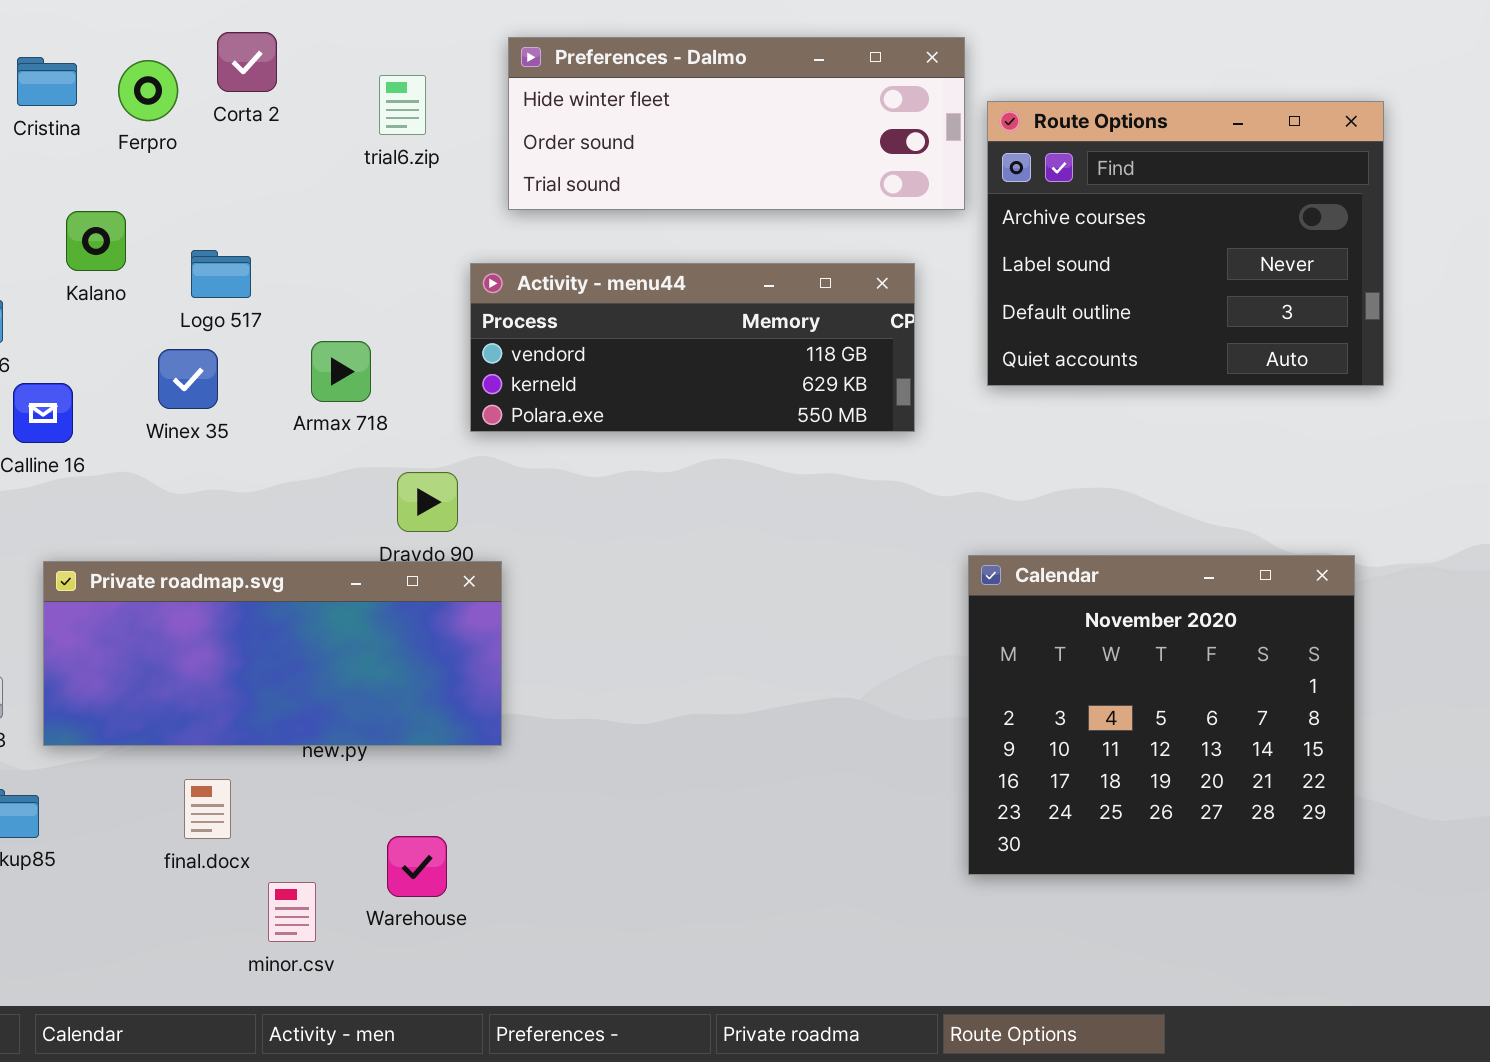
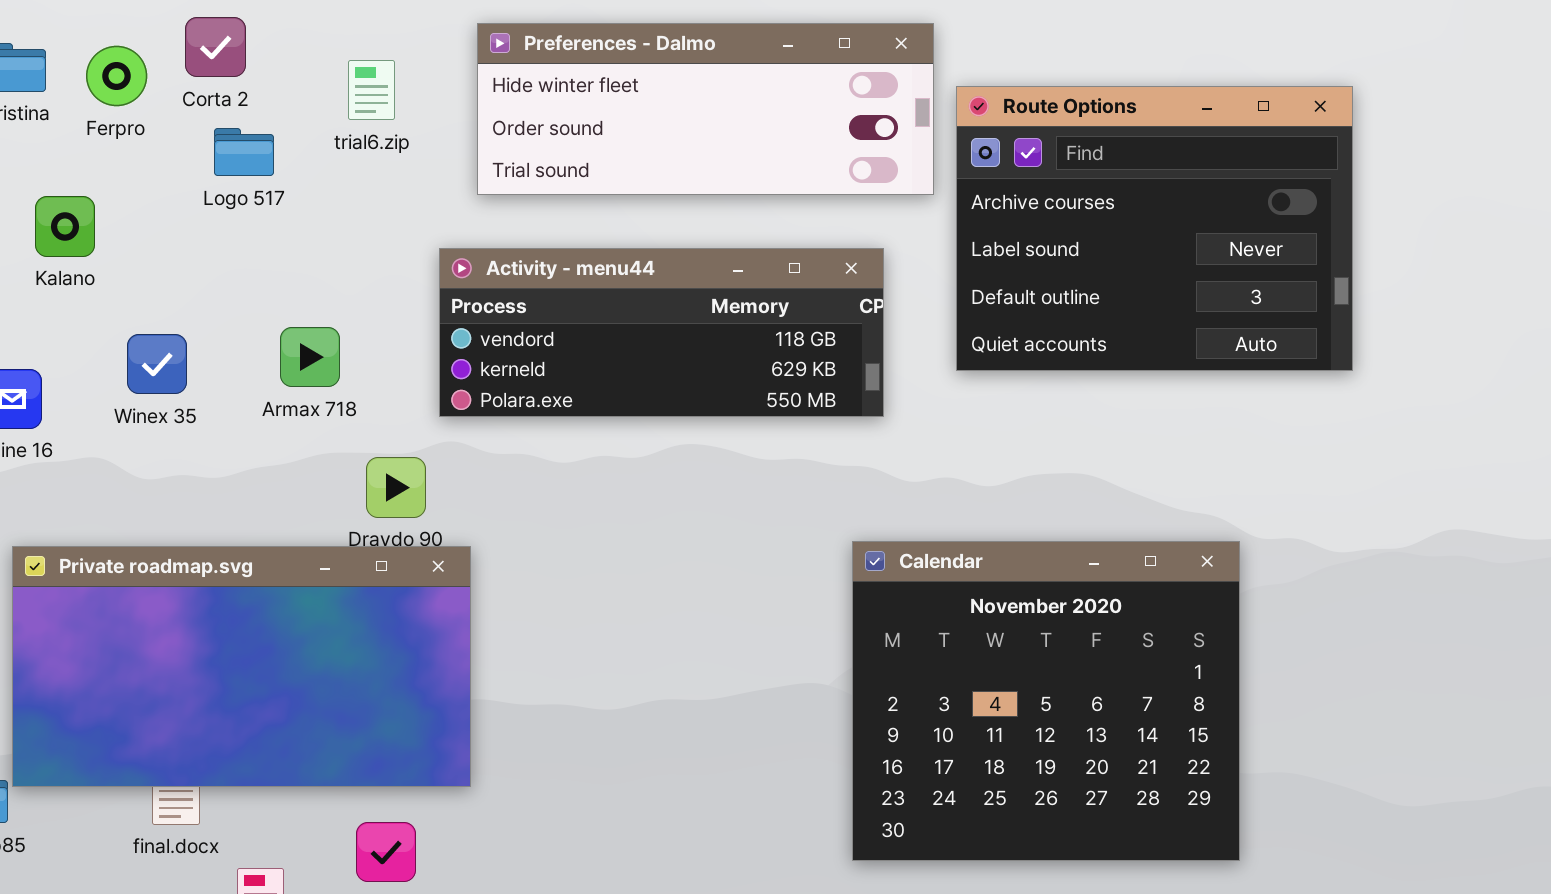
Logo 517: [191,250,251,298] -> [214,128,274,176], moved
Calendar: [968,555,1355,875] -> [852,541,1240,861], moved
Private roadmap.svg: [43,561,502,746] -> [12,546,471,787], resized

